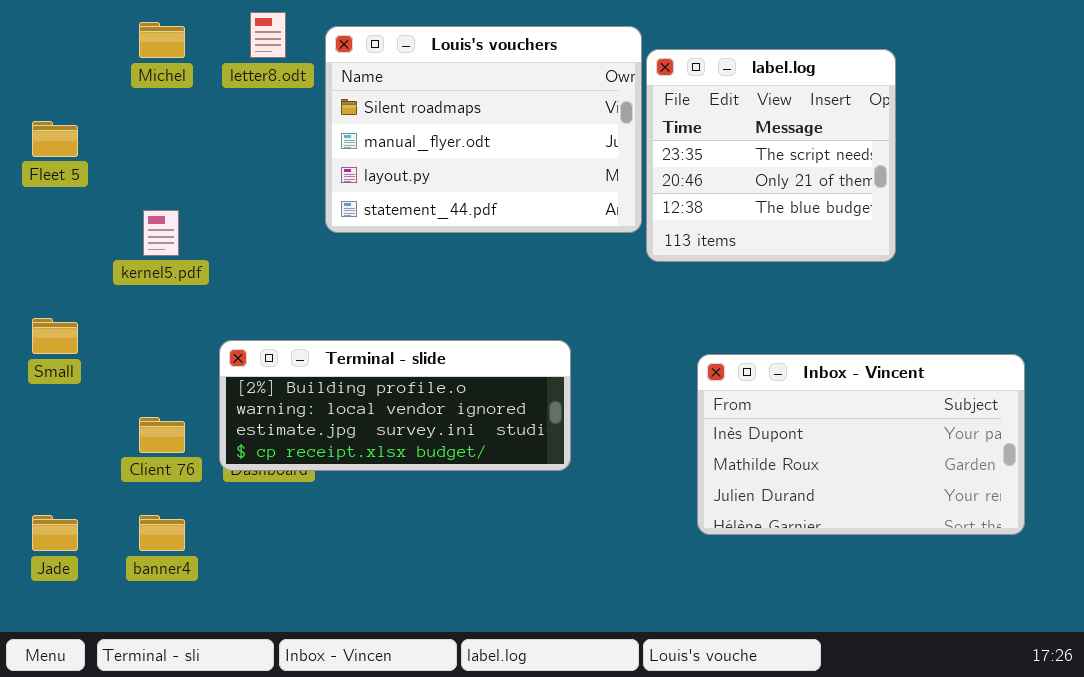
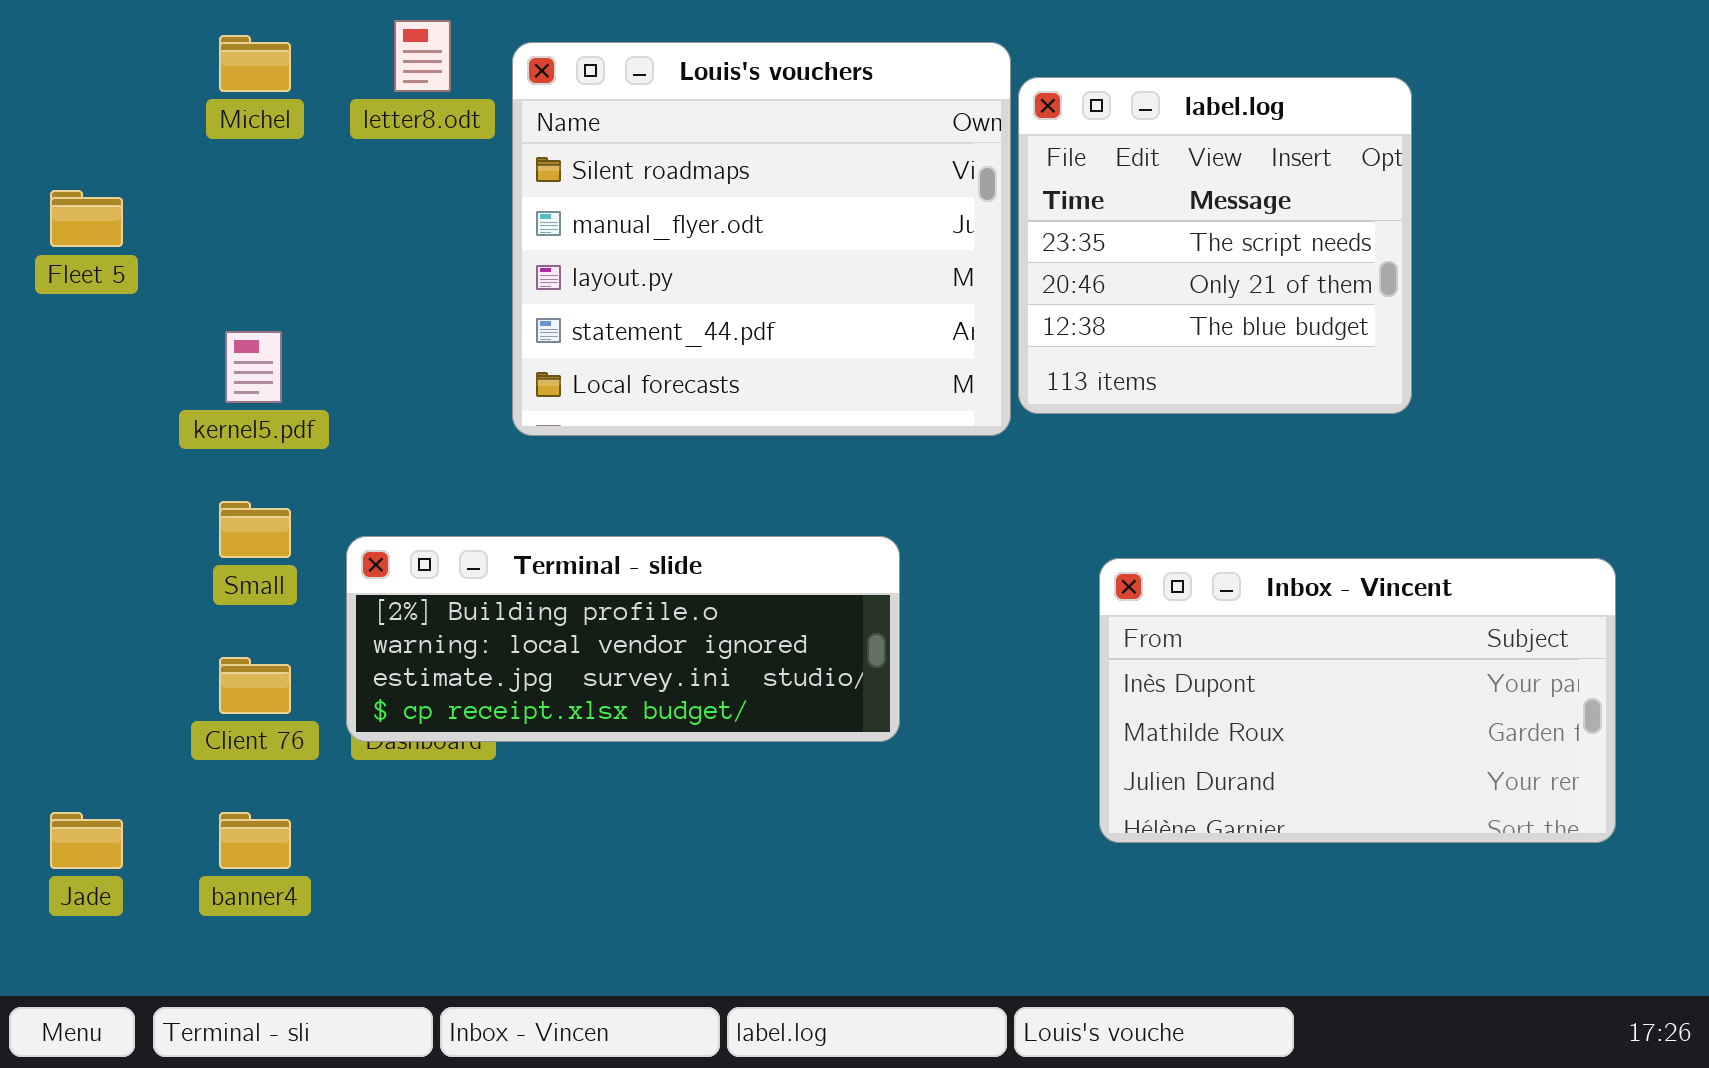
Louis's vouchers: [325,26,642,233] -> [512,42,1011,436], resized
Small: [32,318,78,354] -> [219,501,291,558], moved

